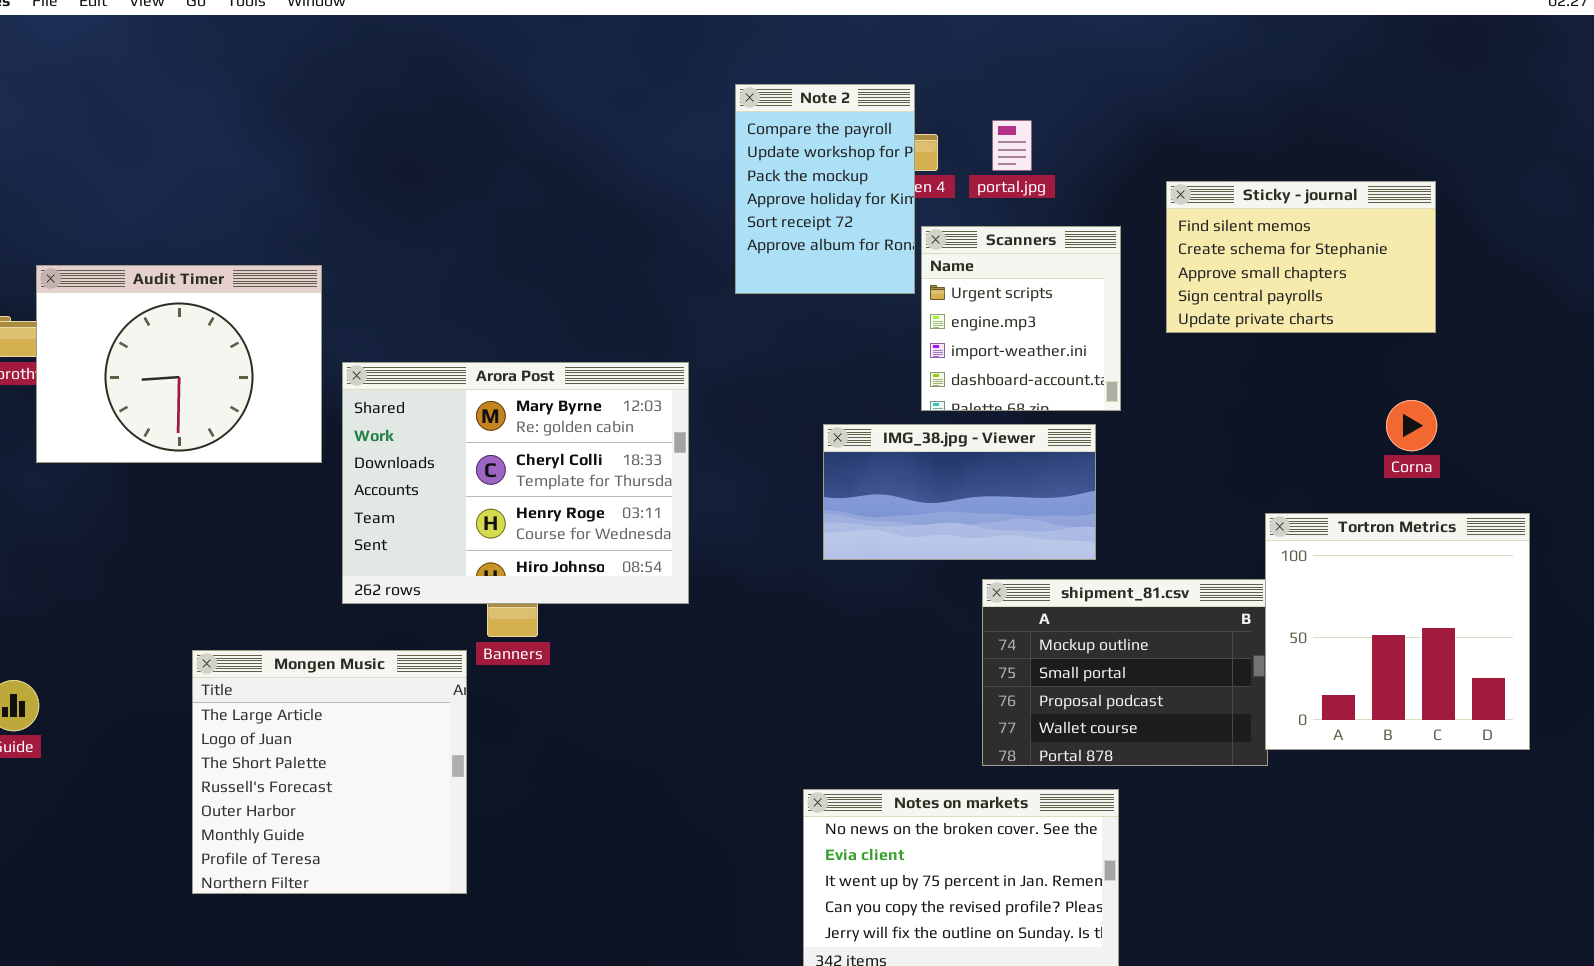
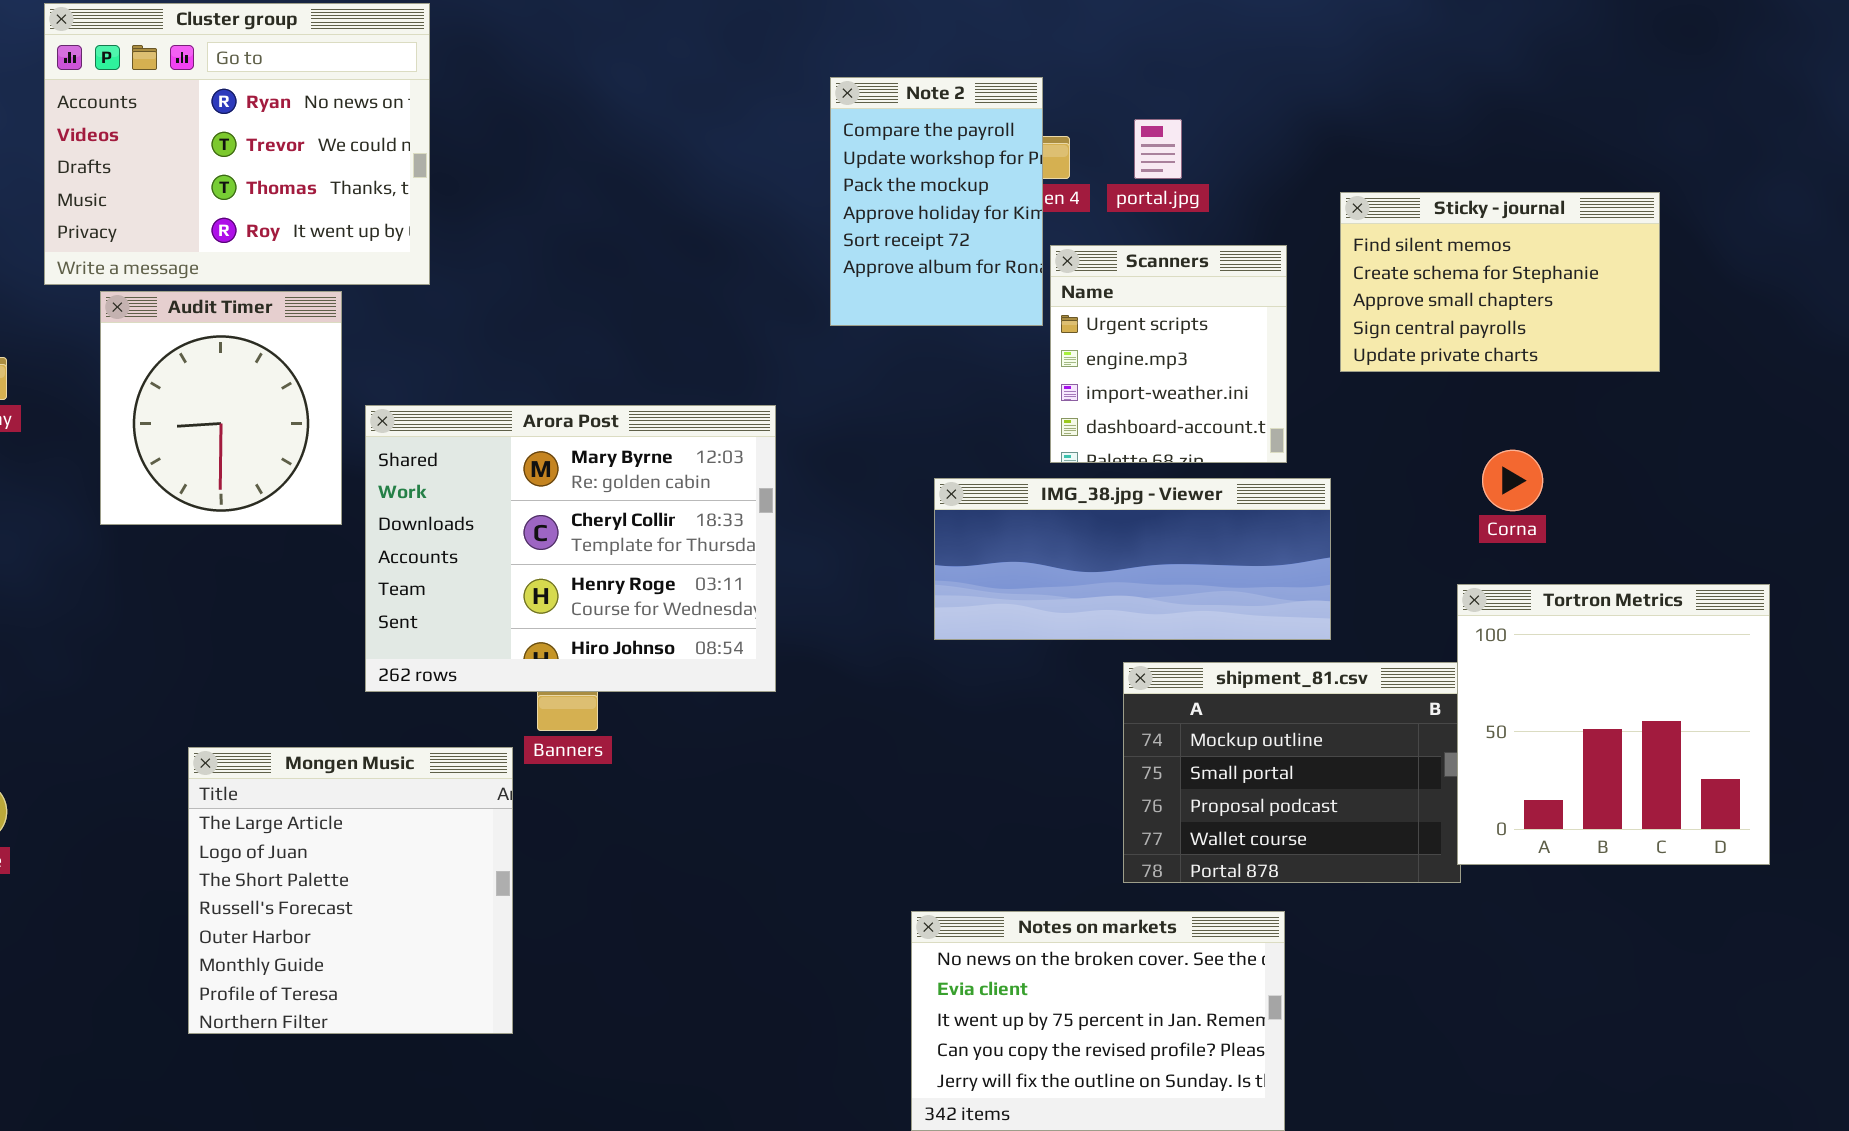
Cluster group: none -> [44,3,430,285], opened
Audit Timer: [36,265,322,463] -> [100,291,342,525], resized
Corna: [1386,400,1437,451] -> [1482,450,1543,511], moved
IMG_38.jpg - Viewer: [823,424,1096,560] -> [934,478,1331,640], resized

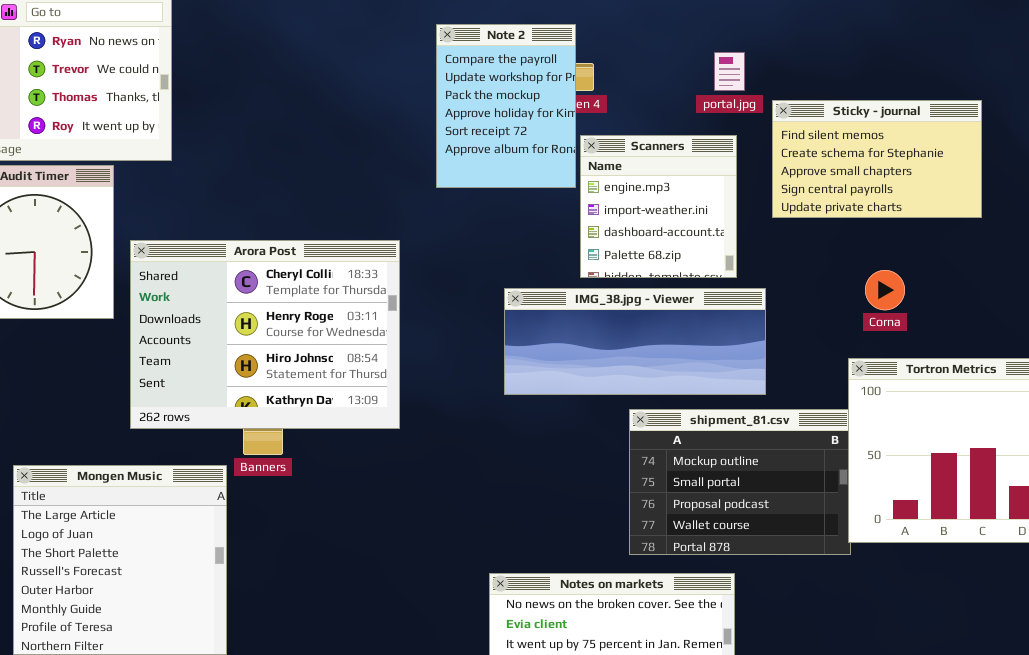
portal.jpg: [1134,119,1182,179] -> [714,52,745,91], moved
Scanners: [1050,245,1287,463] -> [580,135,737,278], scrolled down 1 row
Arora Post: [365,405,776,692] -> [130,240,400,429], scrolled down 1 row

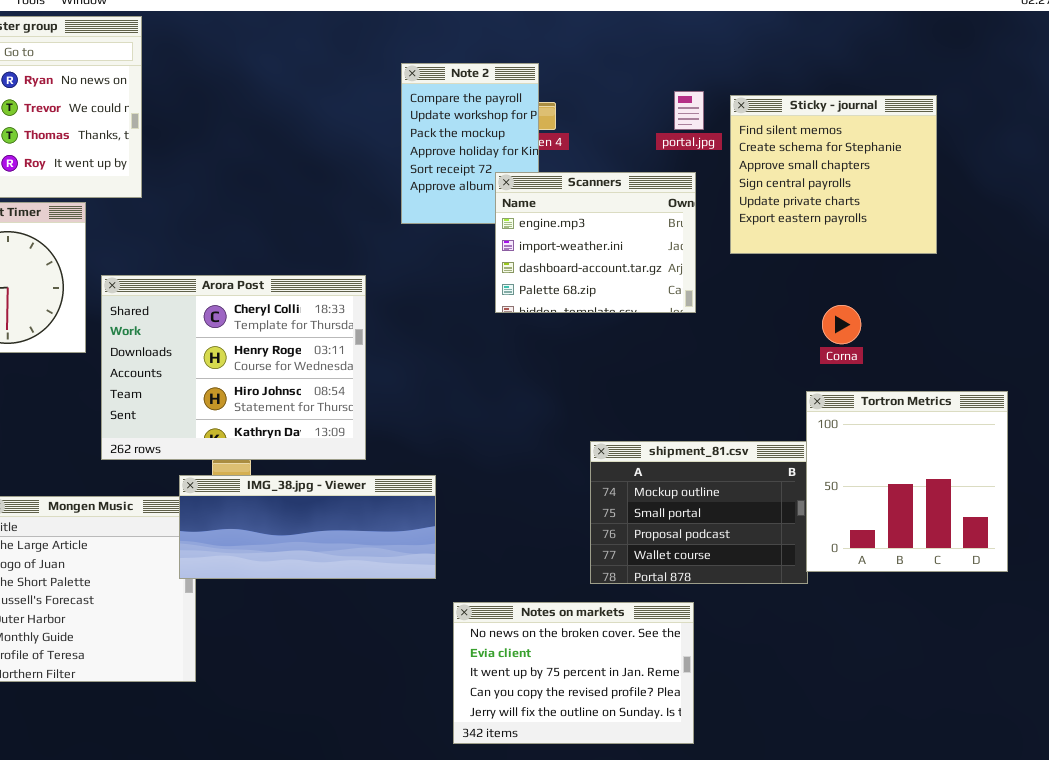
Sticky - journal: [772,100,982,218] -> [730,95,937,254], resized
Scanners: [580,135,737,278] -> [495,172,696,313], resized
IMG_38.jpg - Viewer: [504,288,766,395] -> [179,475,436,579], moved

